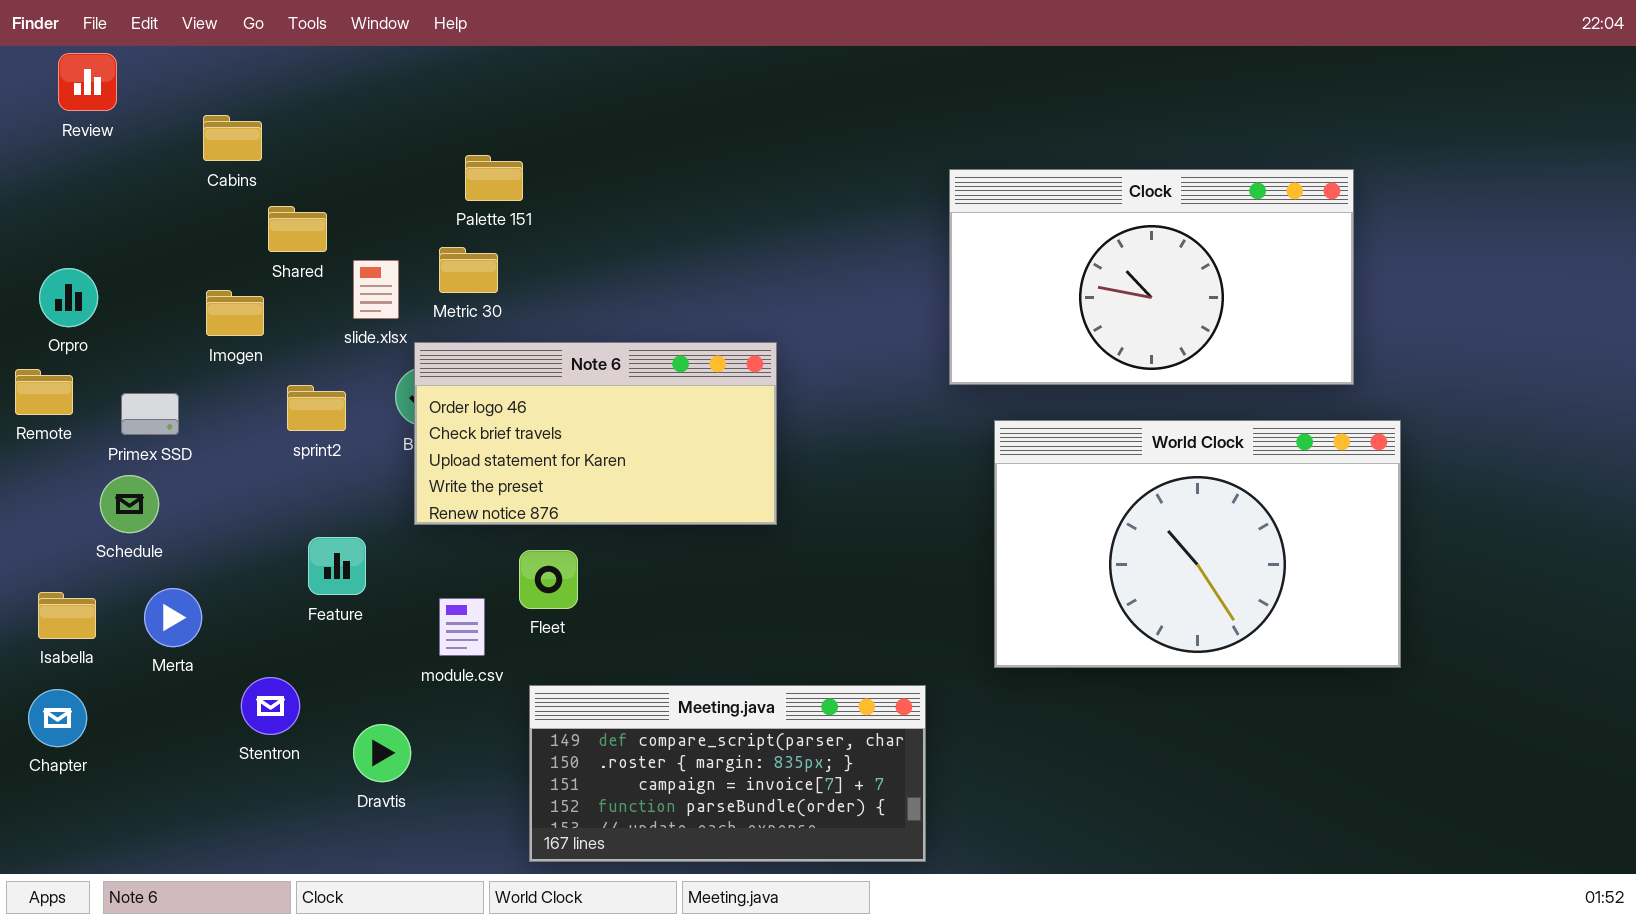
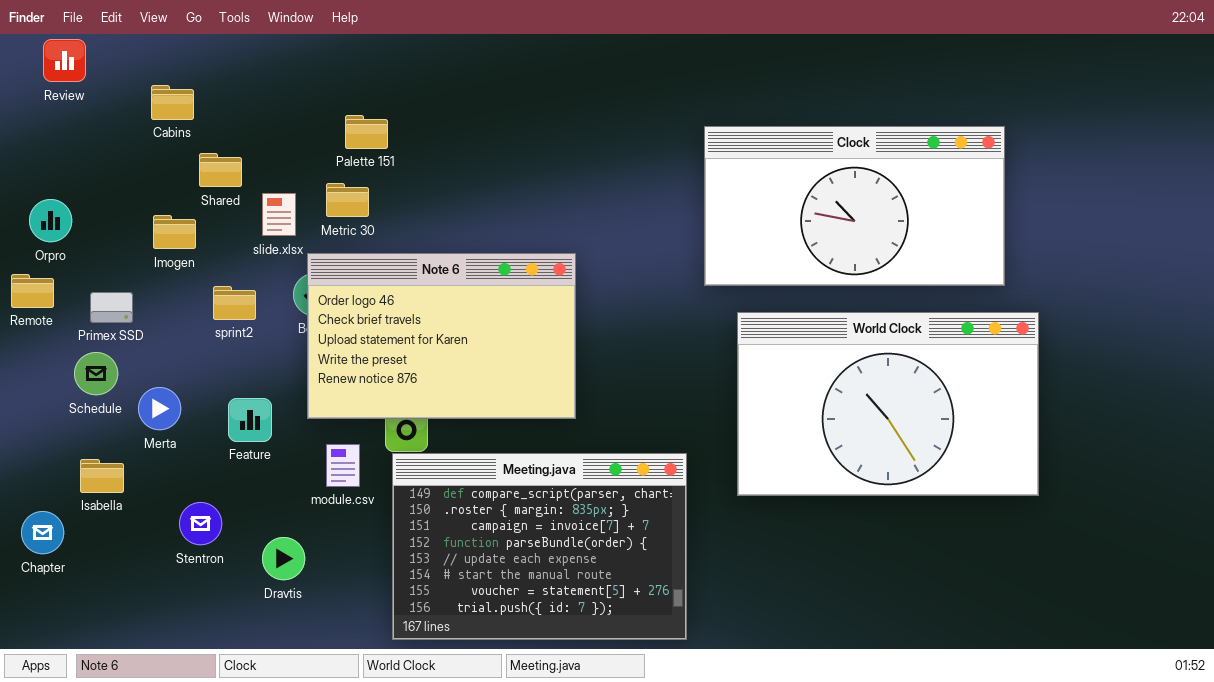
Note 6: [414,342,777,525] -> [307,253,576,419], resized
Merta: [144,588,202,647] -> [138,387,181,430], moved
Isabella: [38,592,96,639] -> [80,459,124,493], moved
Meeting.java: [529,685,926,862] -> [392,453,687,640], resized

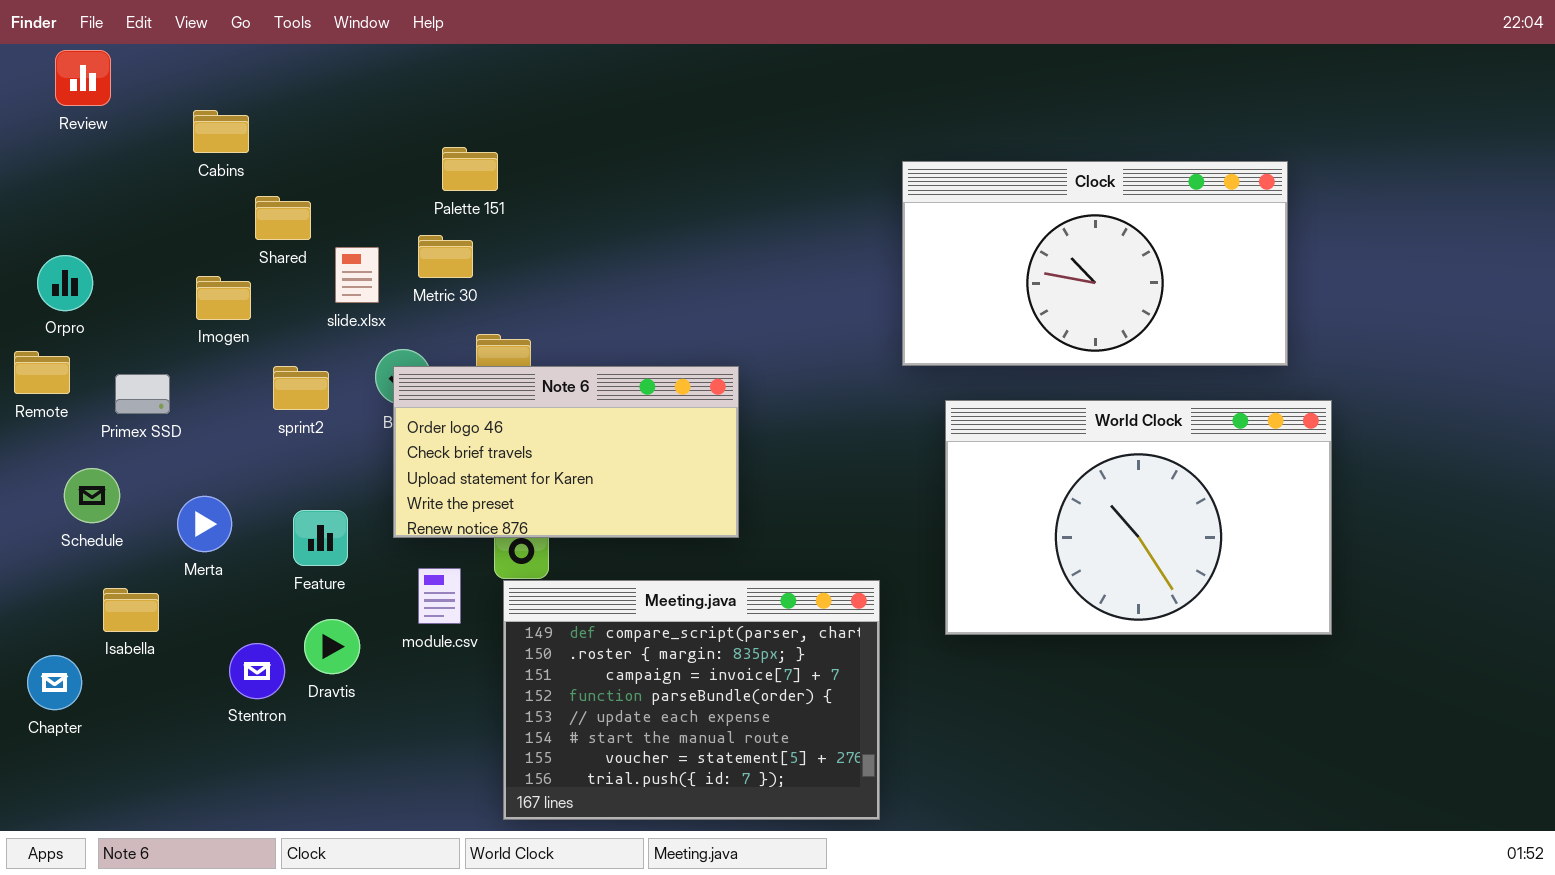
Note 6: [307,253,576,419] -> [393,366,739,538], resized
Schedule: [74,352,118,395] -> [64,468,120,523], moved
Dravtis: [262,537,305,580] -> [304,619,360,674], moved

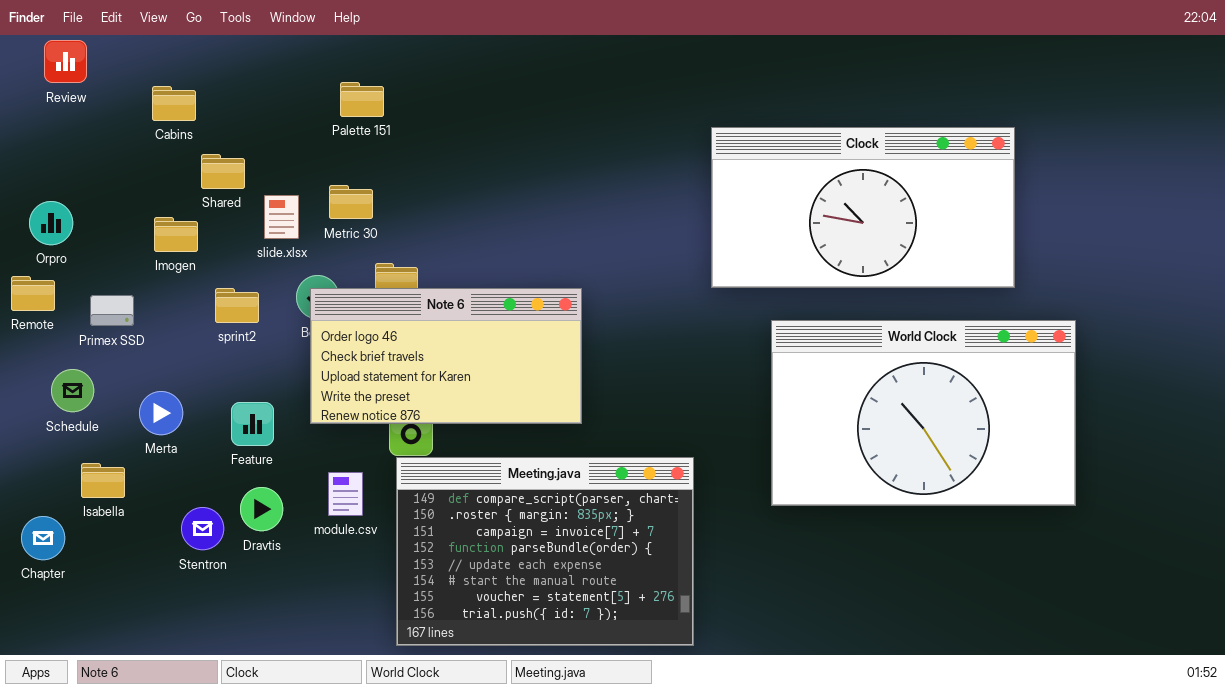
Palette 151: [442,147,498,191] -> [340,82,384,117], moved
World Clock: [945,400,1332,635] -> [771,320,1076,506], moved
module.csv: [418,568,461,624] -> [328,472,363,516], moved

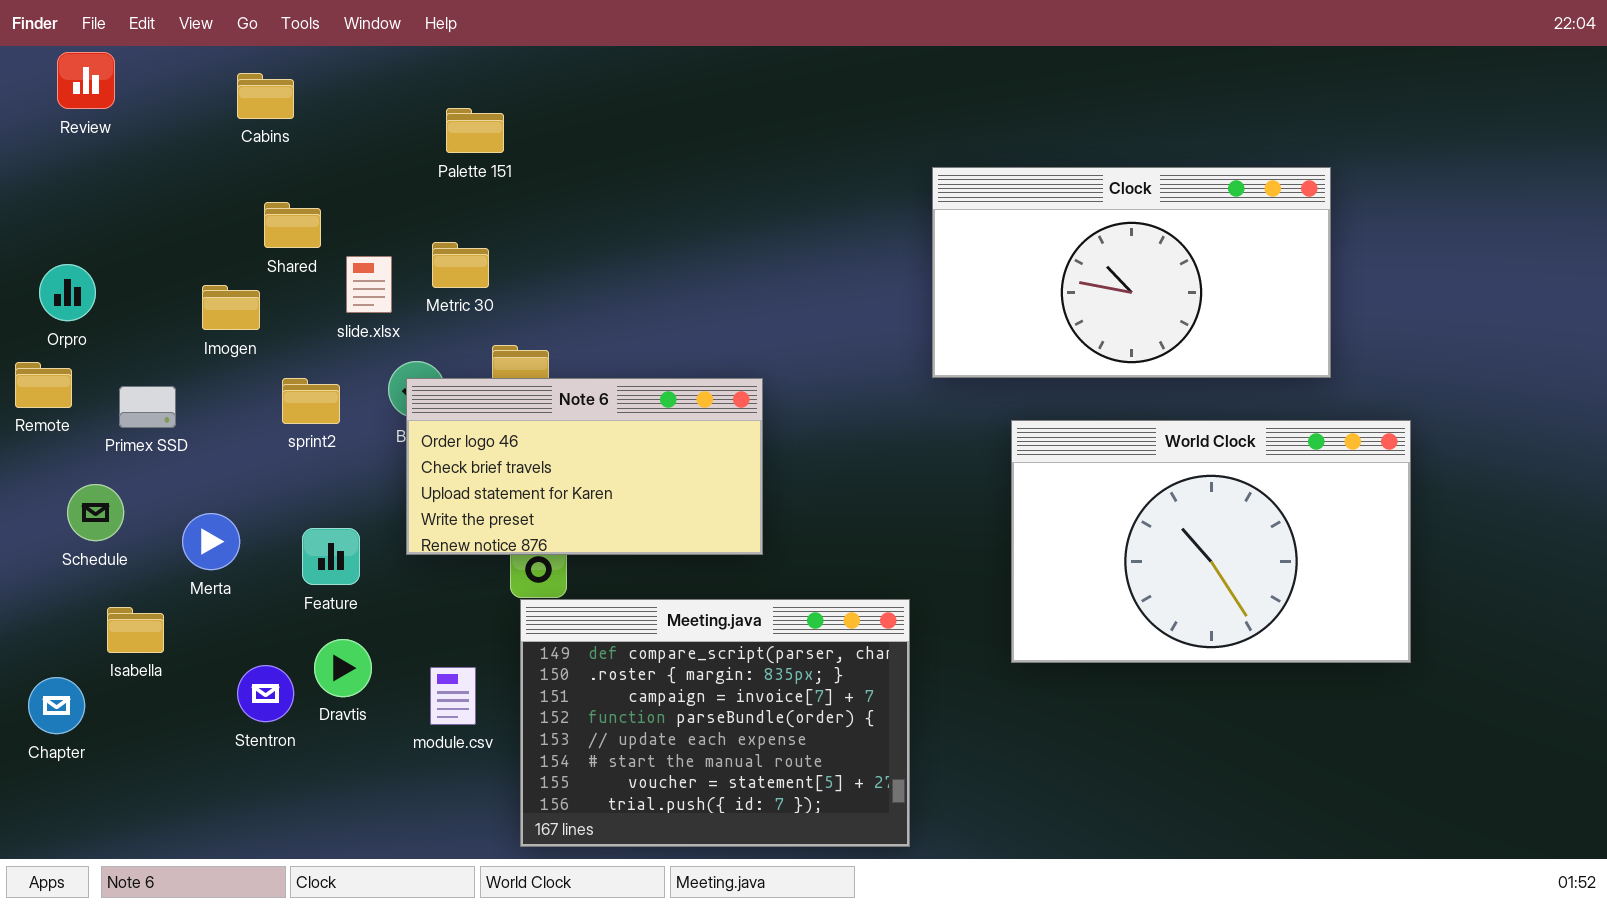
Cabins: [152,86,196,121] -> [237,73,294,119], moved
module.csv: [328,472,363,516] -> [430,667,476,725], moved

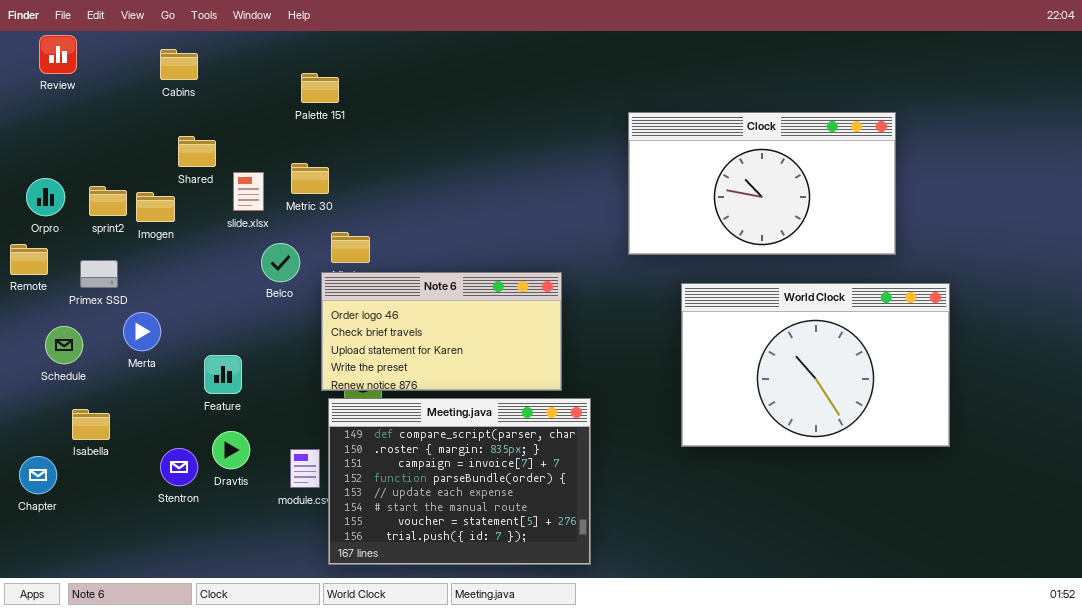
sprint2: [282,378,340,424] -> [89,186,127,216], moved
Note 6: [406,378,763,555] -> [321,272,562,391], moved
Merta: [182,513,240,570] -> [123,312,161,351], moved
Meeting.java: [520,599,910,847] -> [328,398,591,565], moved

